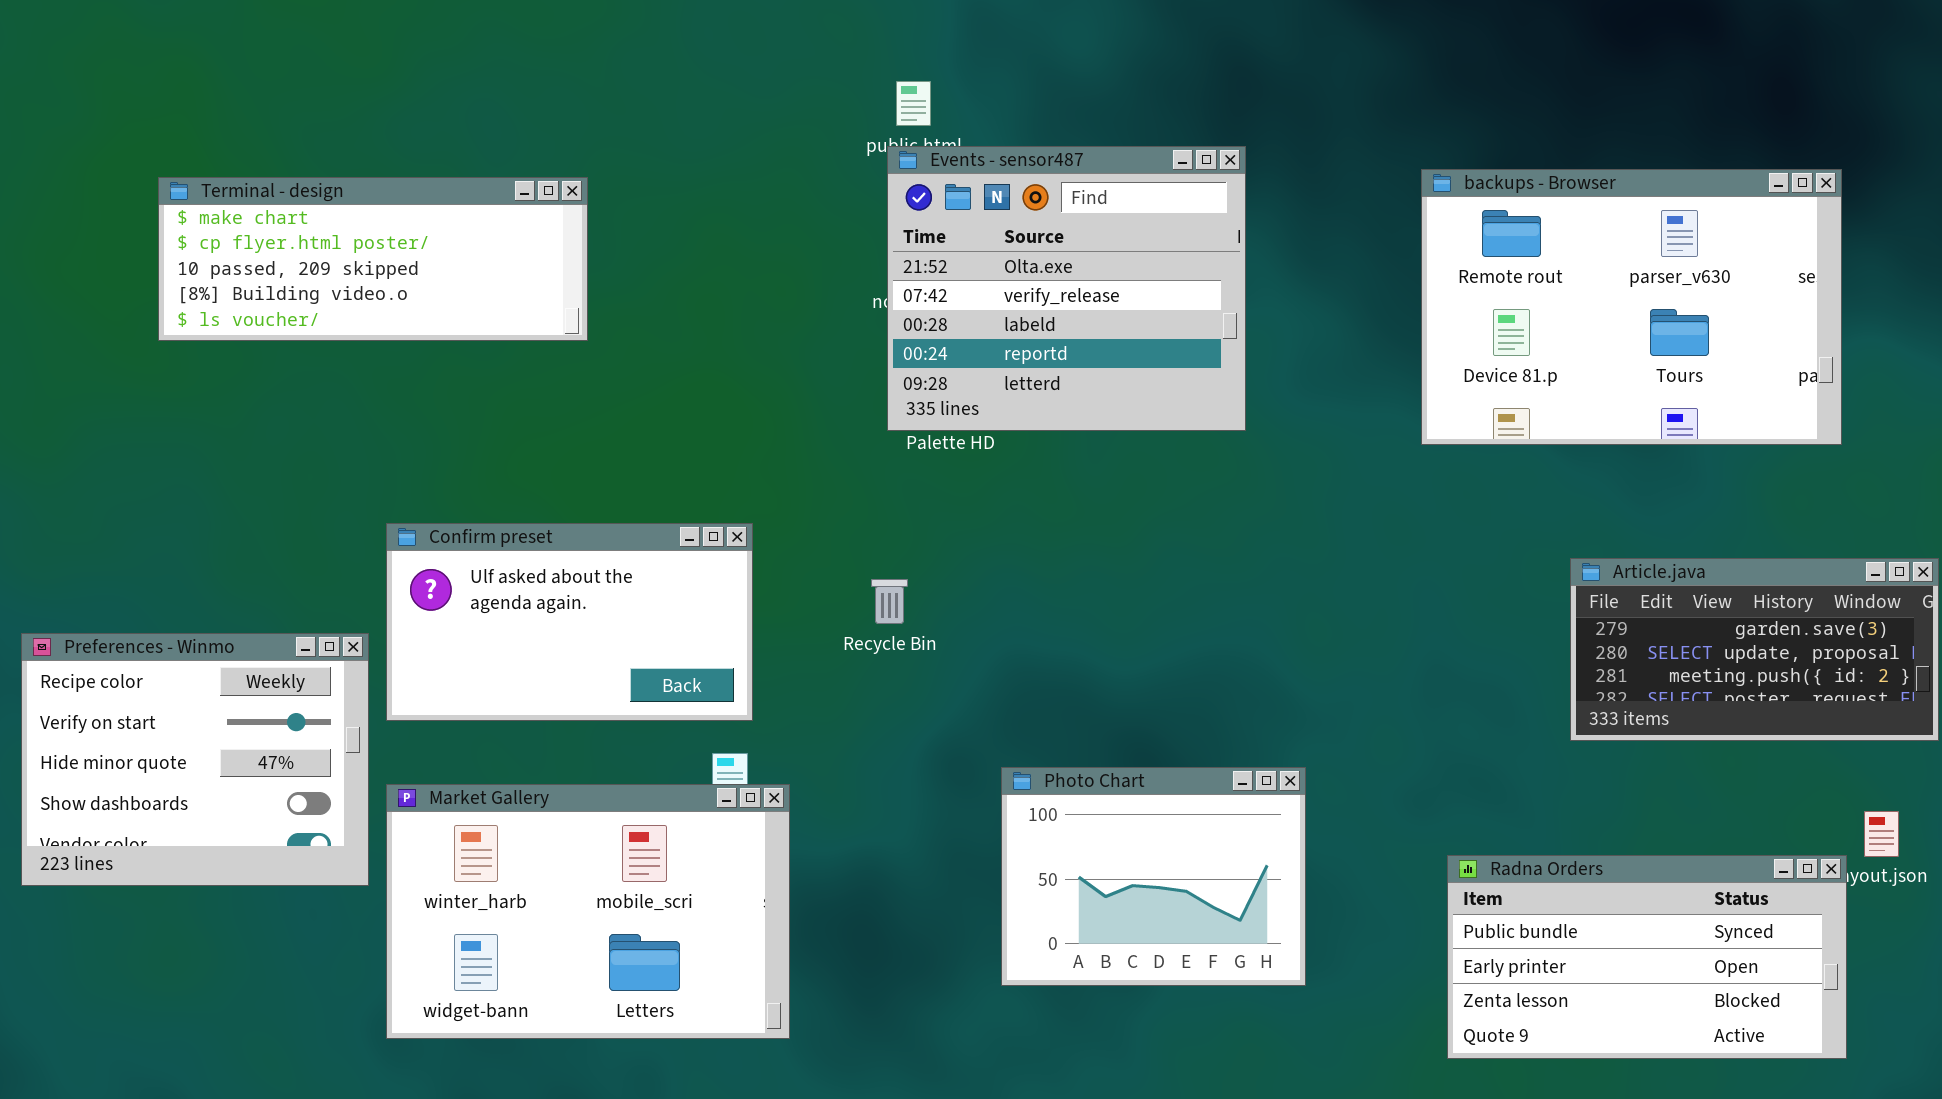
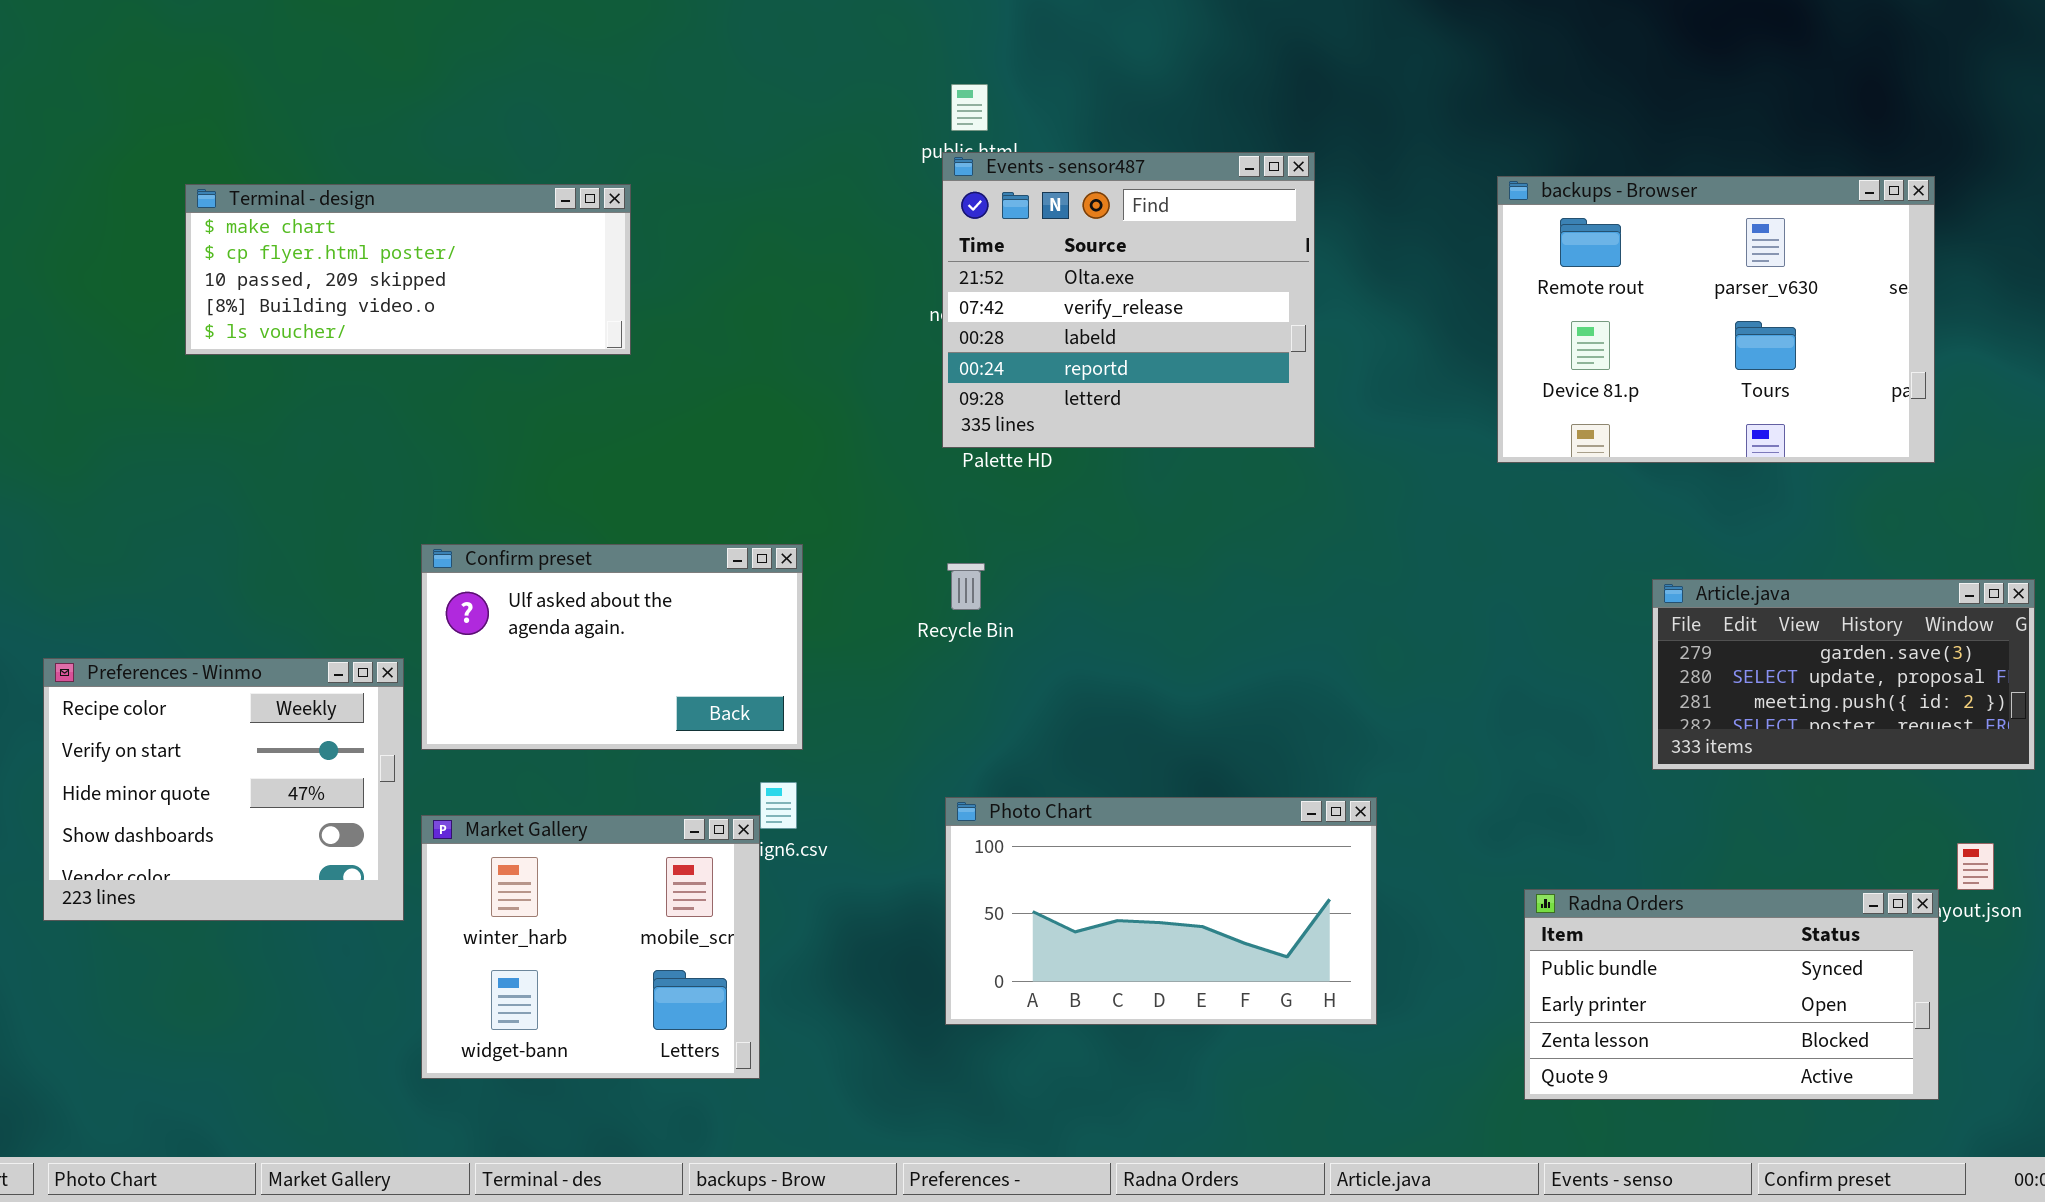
Recycle Bin: [871,579,908,624] -> [947,563,985,610], moved
Photo Chart: [1001,767,1306,986] -> [945,797,1377,1025], resized
Market Gallery: [386,784,790,1039] -> [421,815,760,1079], resized

